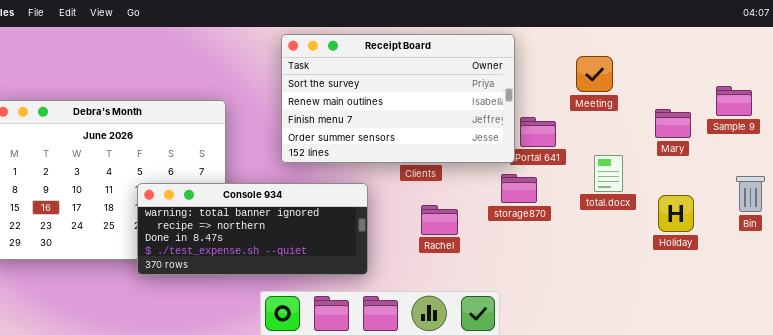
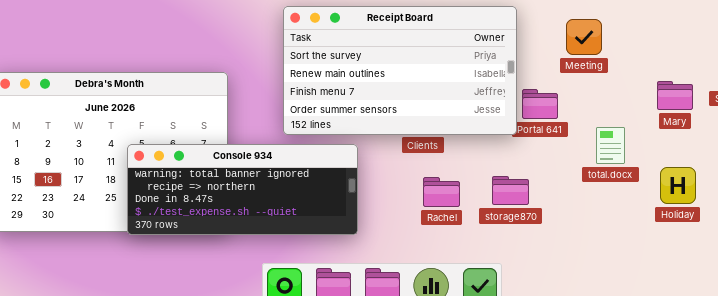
Meeting: [576,56,613,92] -> [566,19,602,55], moved
storage870: [501,174,537,203] -> [492,176,529,205], moved
Console 934: [137,183,368,275] -> [127,144,358,235], moved

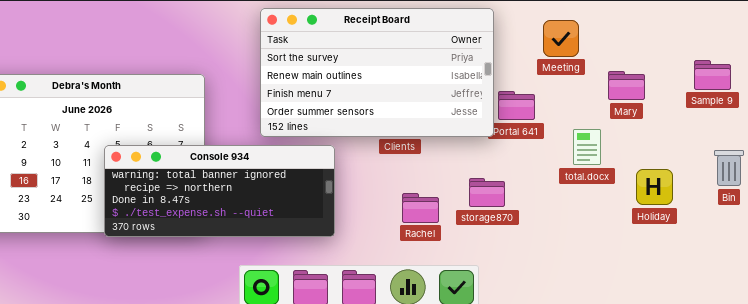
Mary: [657,81,693,110] -> [608,71,645,100], moved
Rachel: [423,177,460,207] -> [402,193,439,223], moved

